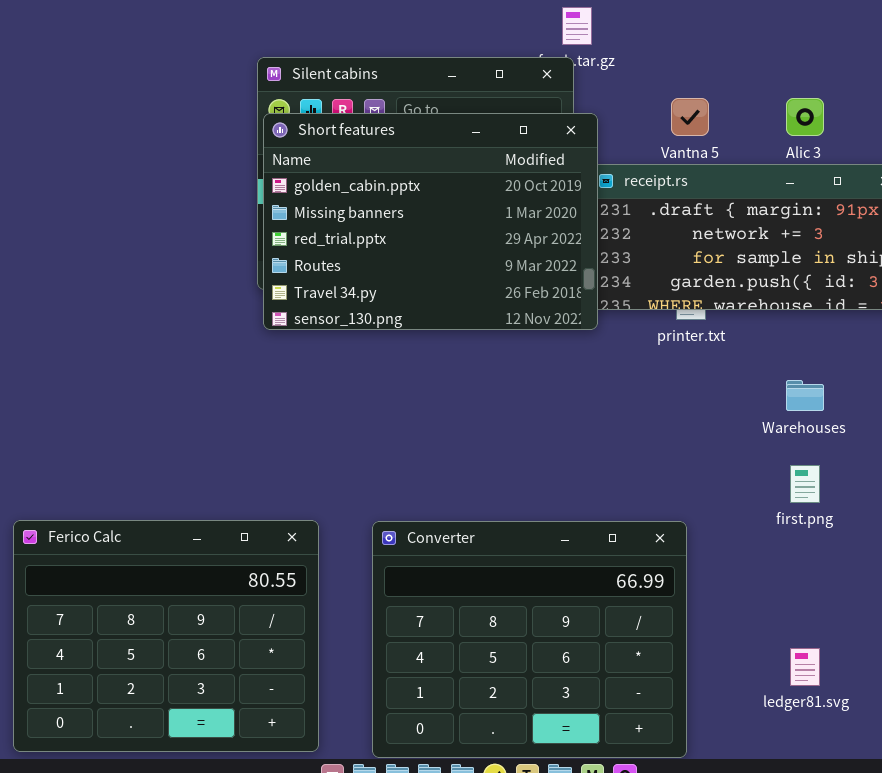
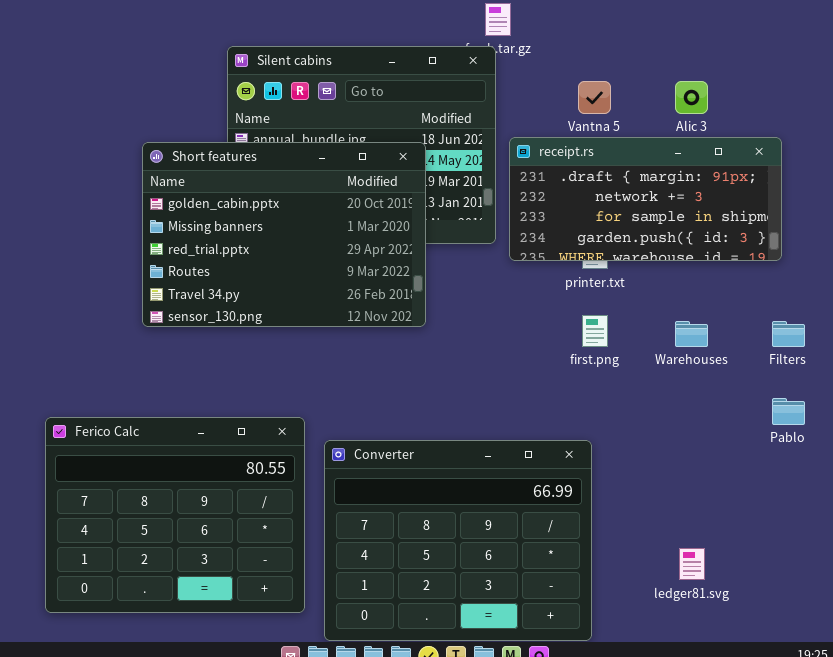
Short features: [263,113,598,330] -> [142,142,426,327], moved
first.png: [790,465,820,503] -> [582,315,608,347], moved
Ferico Calc: [13,520,319,752] -> [45,417,305,613], moved

